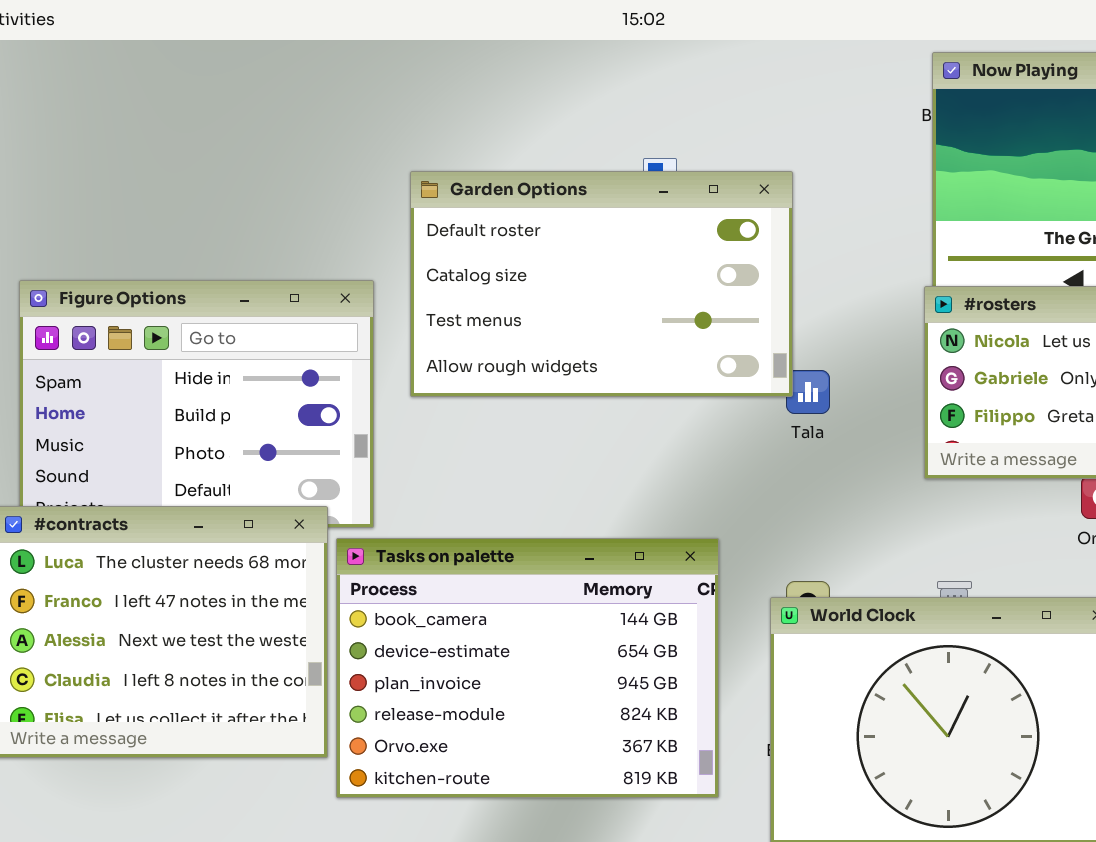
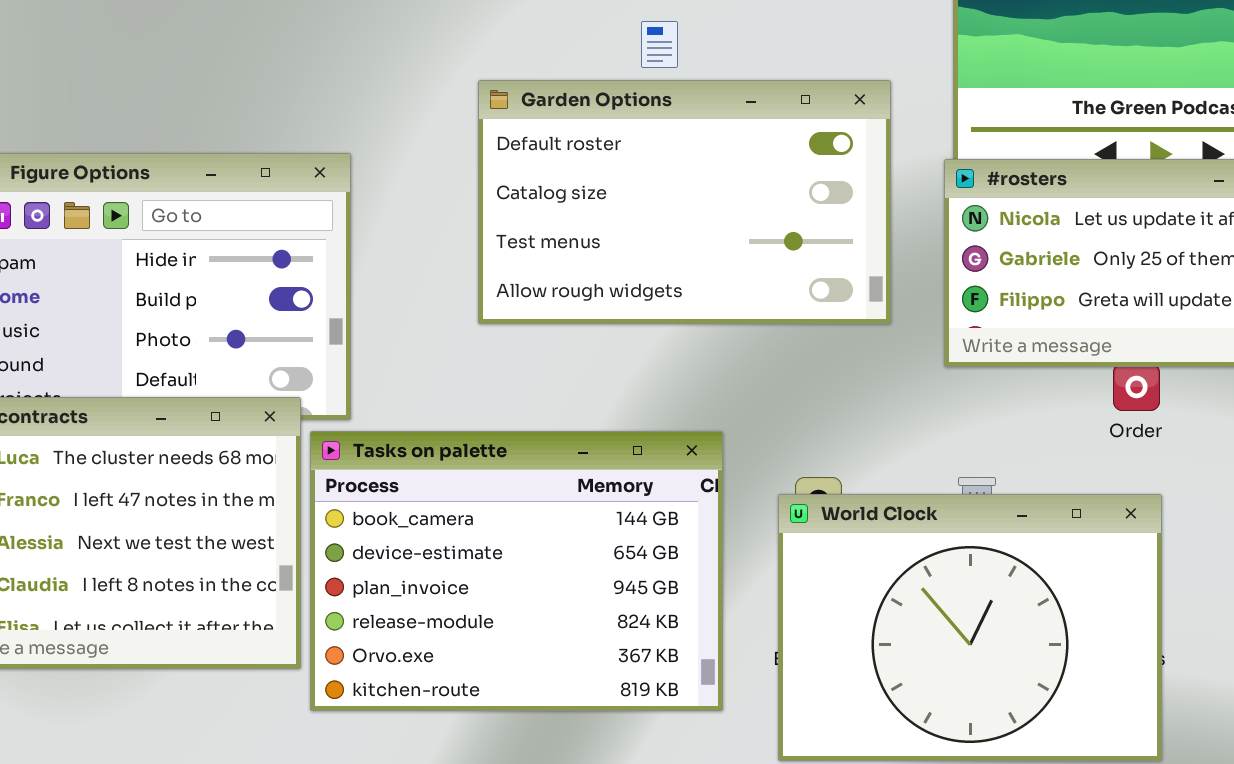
Garden Options: [410,171,793,397] -> [478,80,891,324], moved

